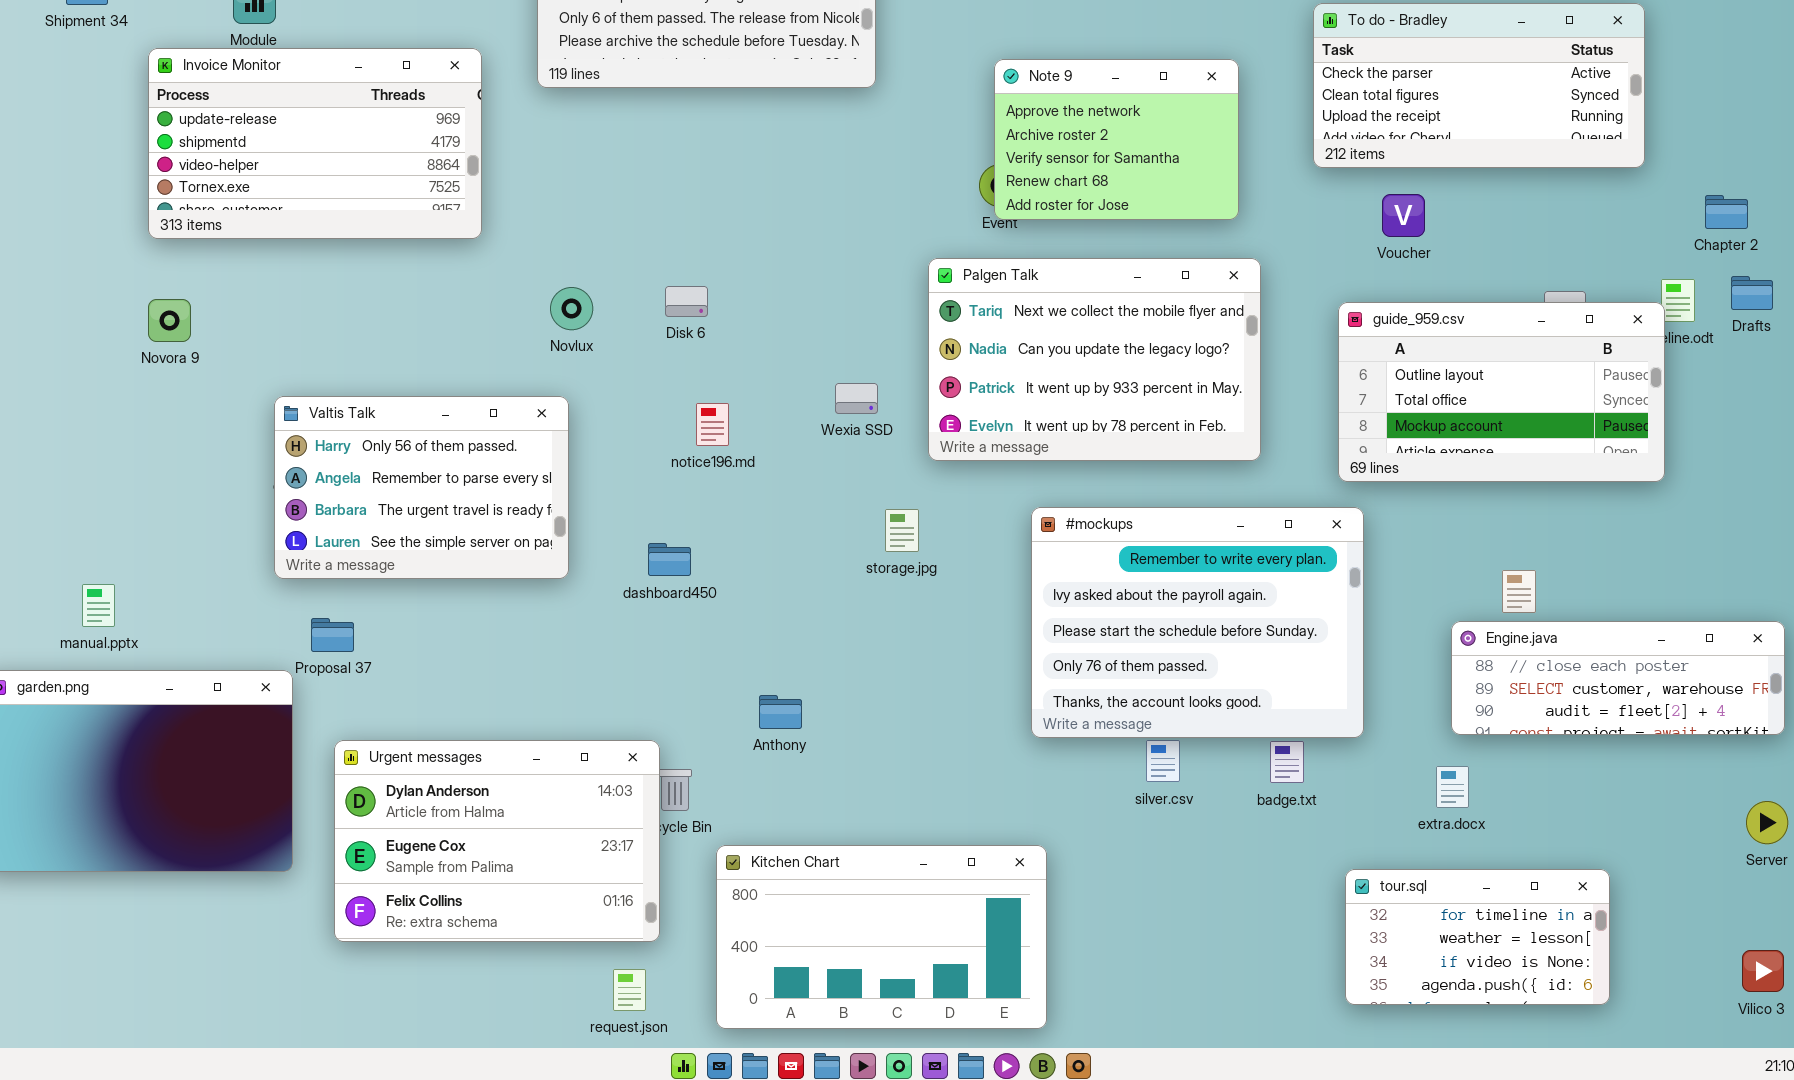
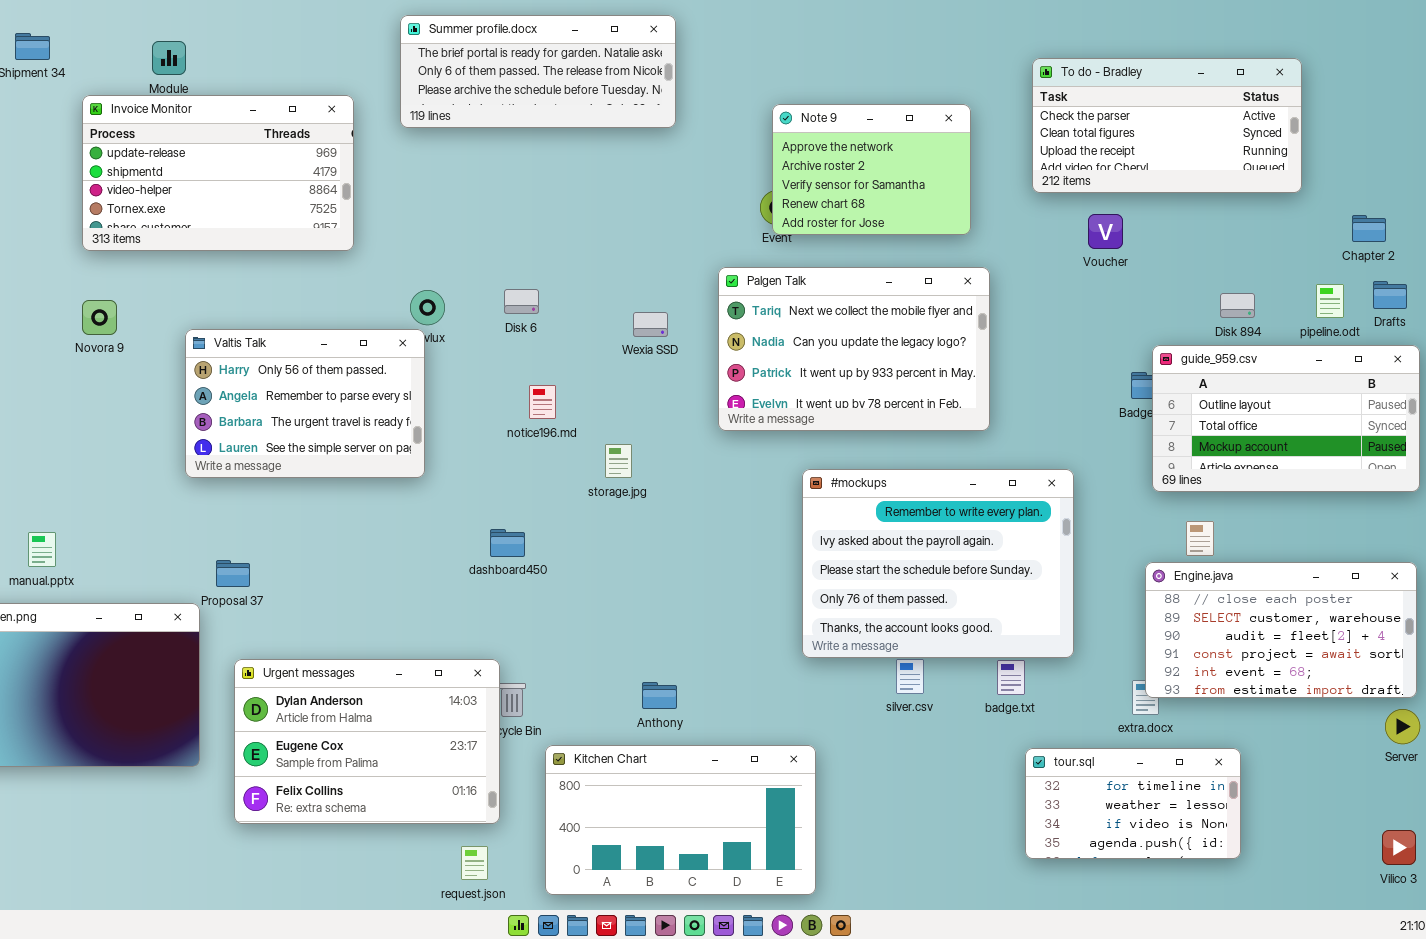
guide_959.csv: [1338,302,1665,482] -> [1152,345,1420,492], moved
Wexia SSD: [835,383,878,414] -> [633,312,668,337], moved
Valtis Talk: [274,396,569,579] -> [185,329,425,478], moved
storage.jpg: [885,509,919,552] -> [605,444,632,478], moved
dashboard450: [648,543,691,576] -> [490,529,525,557], moved
Engine.java: [1451,621,1785,735] -> [1145,562,1417,698], resized
Anthony: [759,695,802,729] -> [642,682,677,709], moved
tour.sql: [1345,869,1610,1005] -> [1025,748,1241,859], moved

